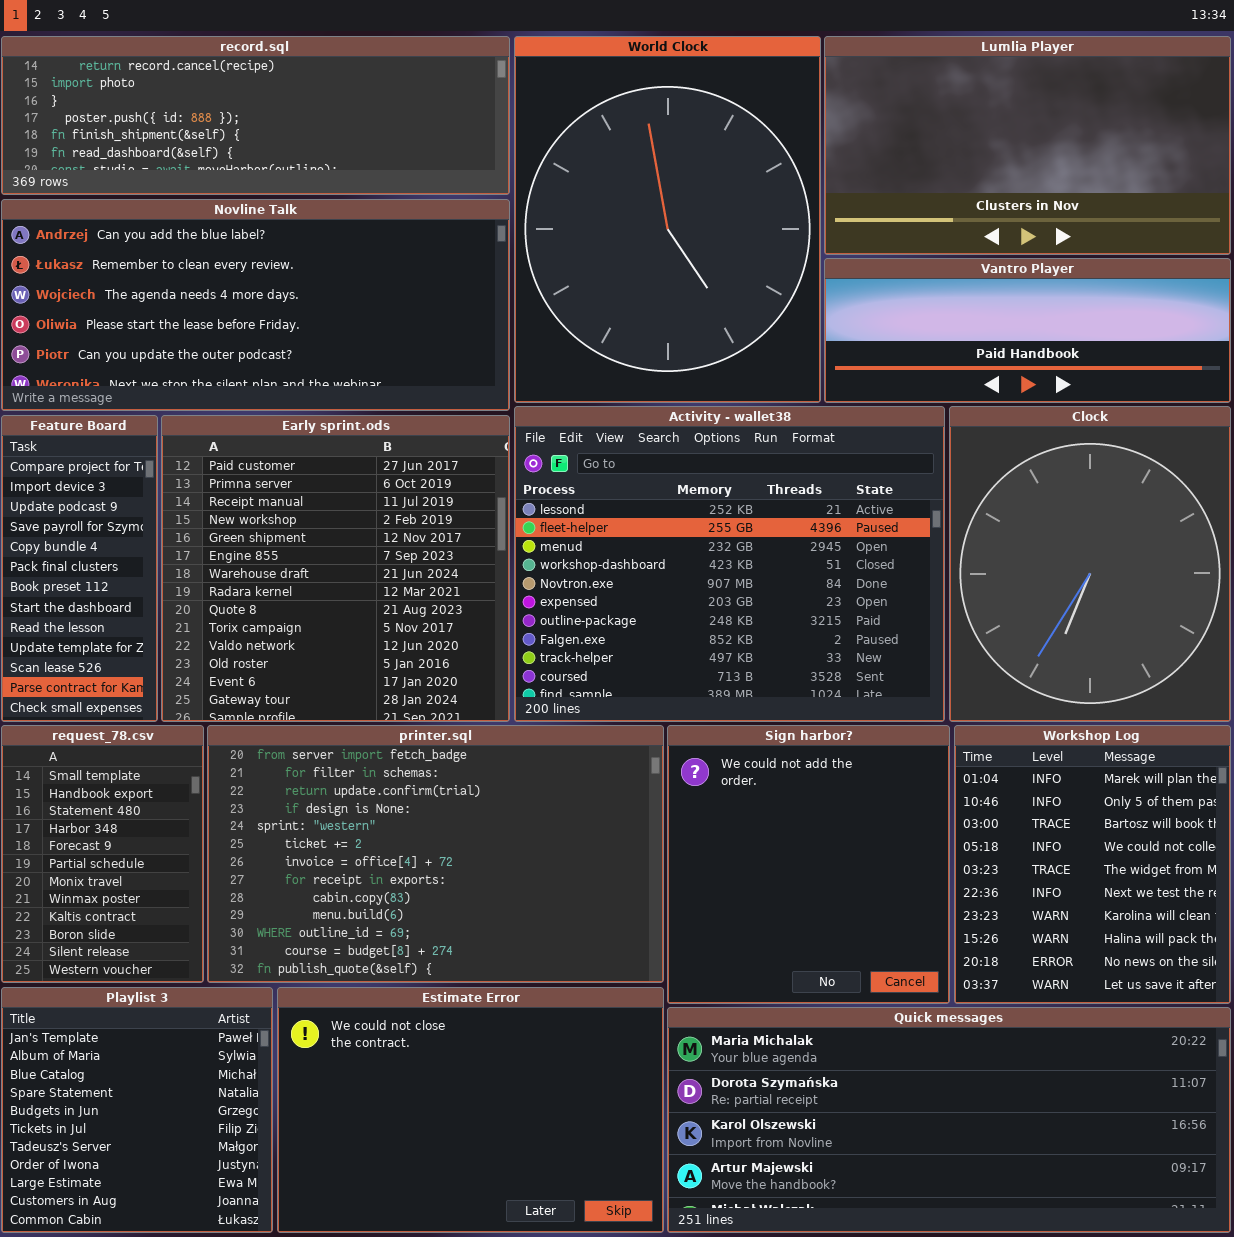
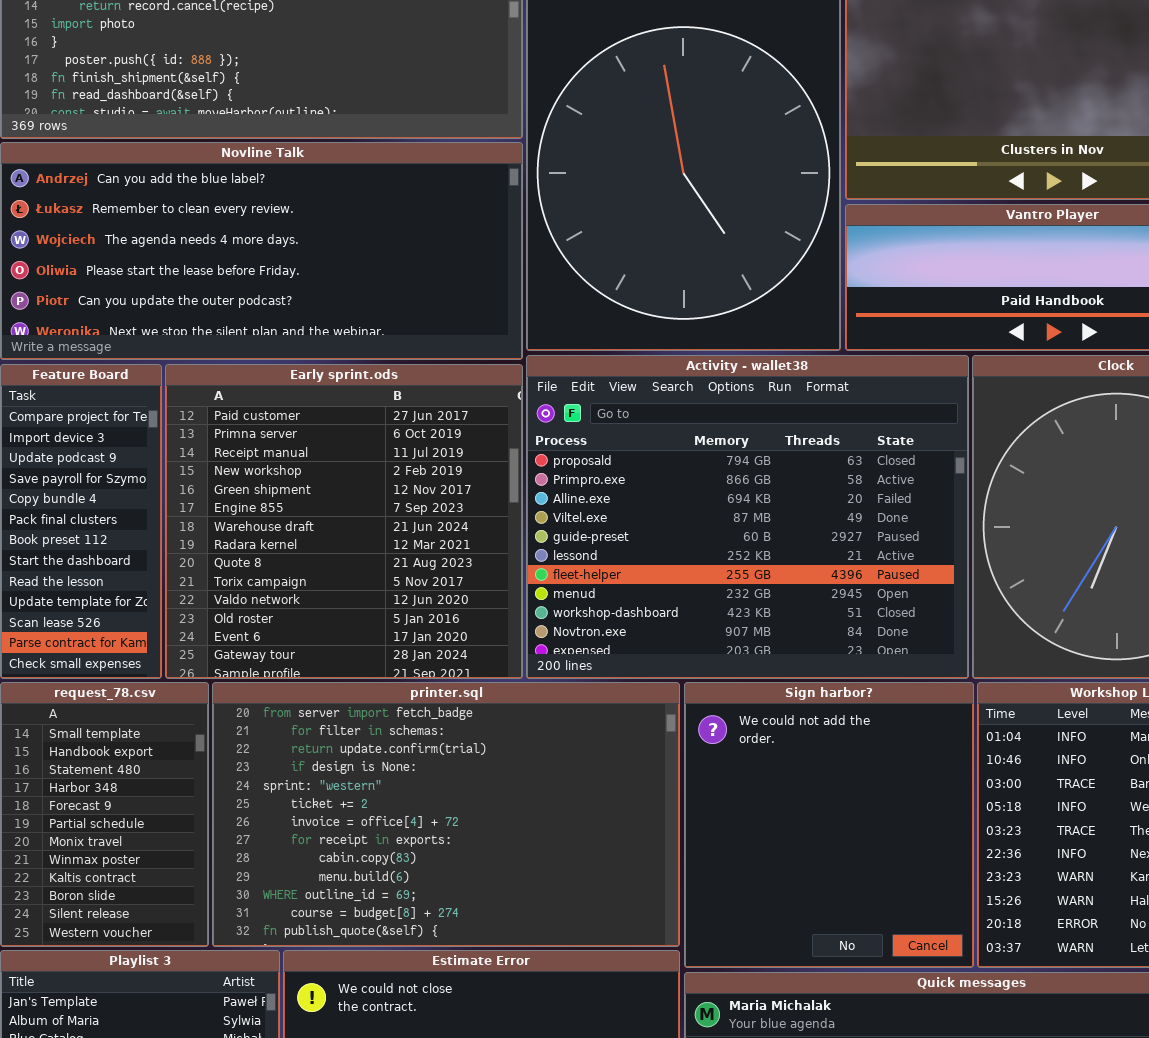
Activity - wallet38: [514,406,945,722] -> [526,355,969,679], scrolled up 5 rows

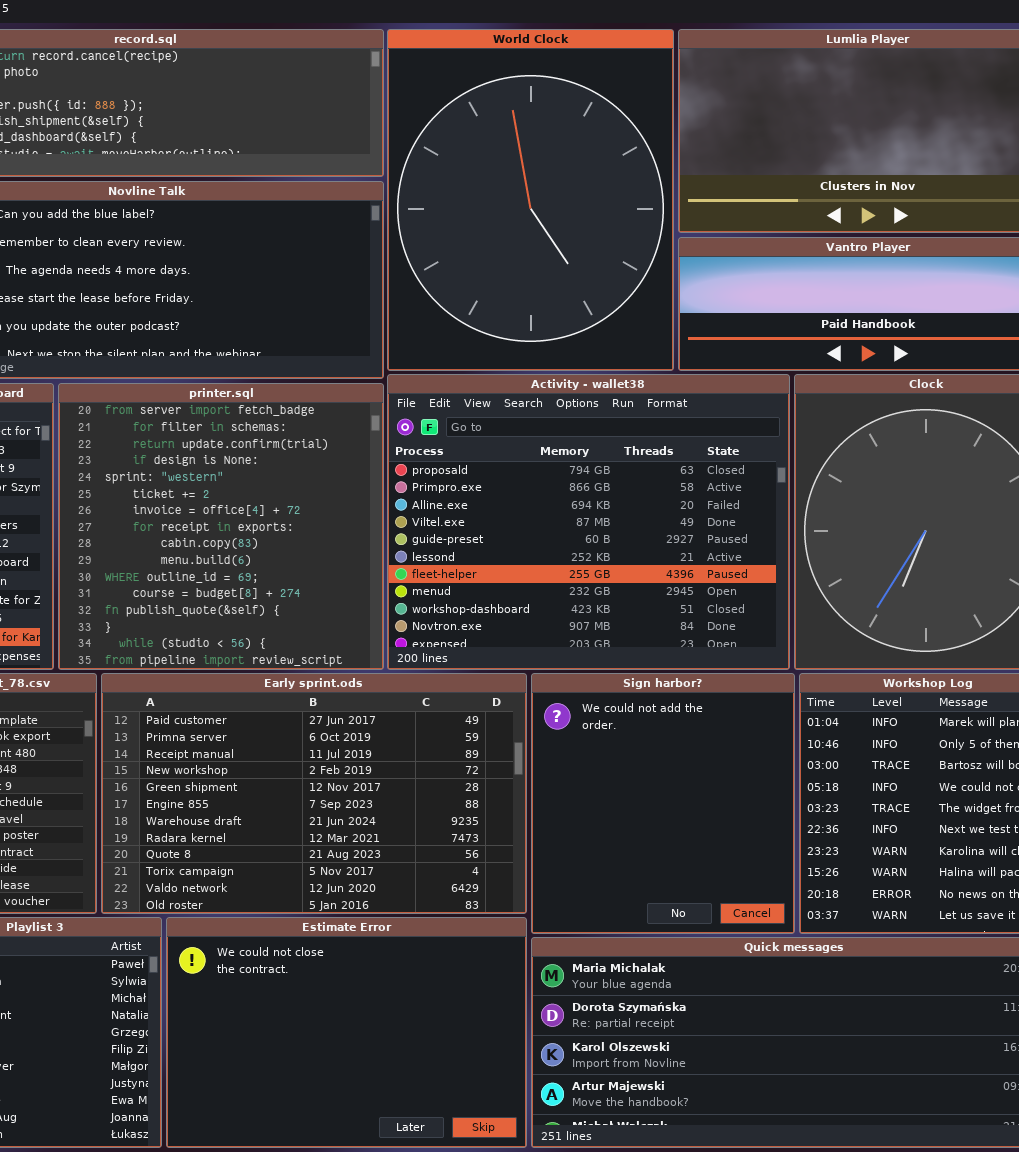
Early sprint.ods: [165,364,523,679] -> [101,673,527,914], moved, resized
printer.sql: [212,682,680,947] -> [58,383,384,670], moved, resized

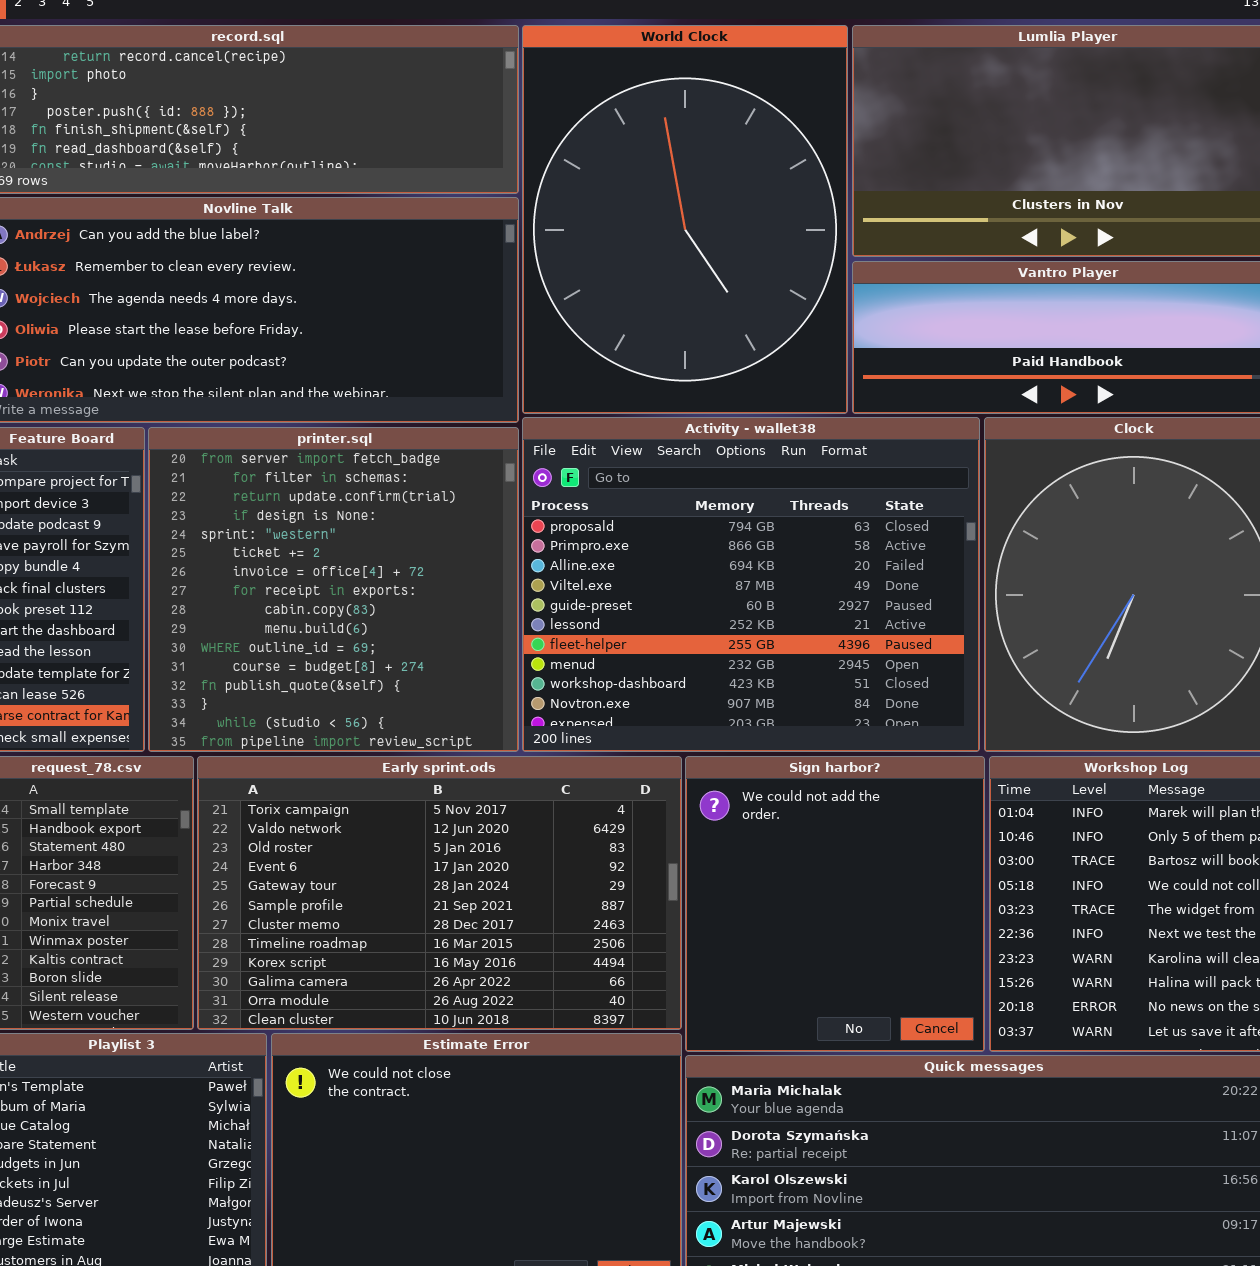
Early sprint.ods: [101,673,527,914] -> [197,756,682,1030], scrolled down 9 rows

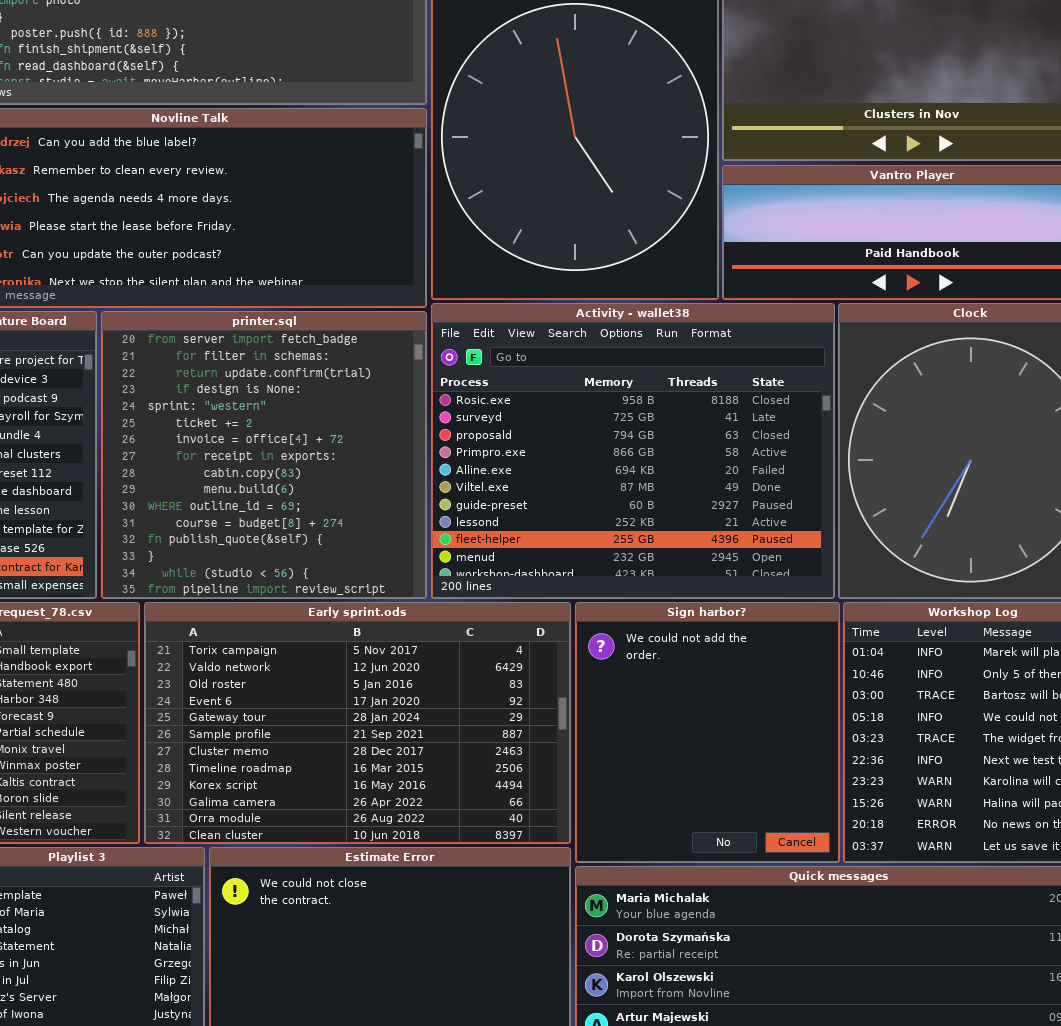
Activity - wallet38: [522,417,980,752] -> [431,303,835,599], scrolled up 2 rows

